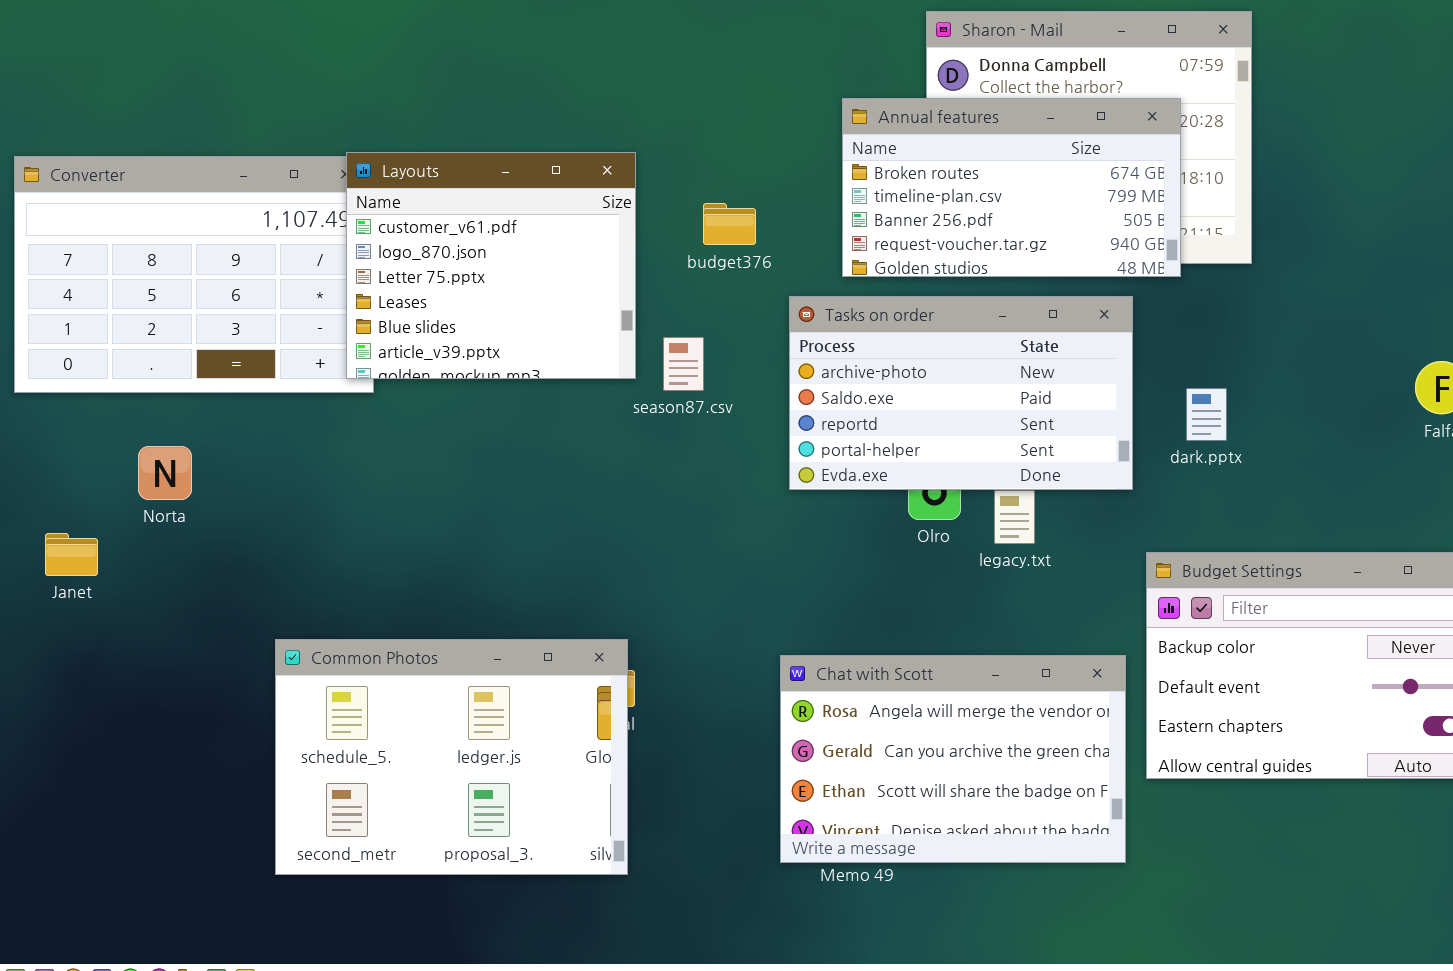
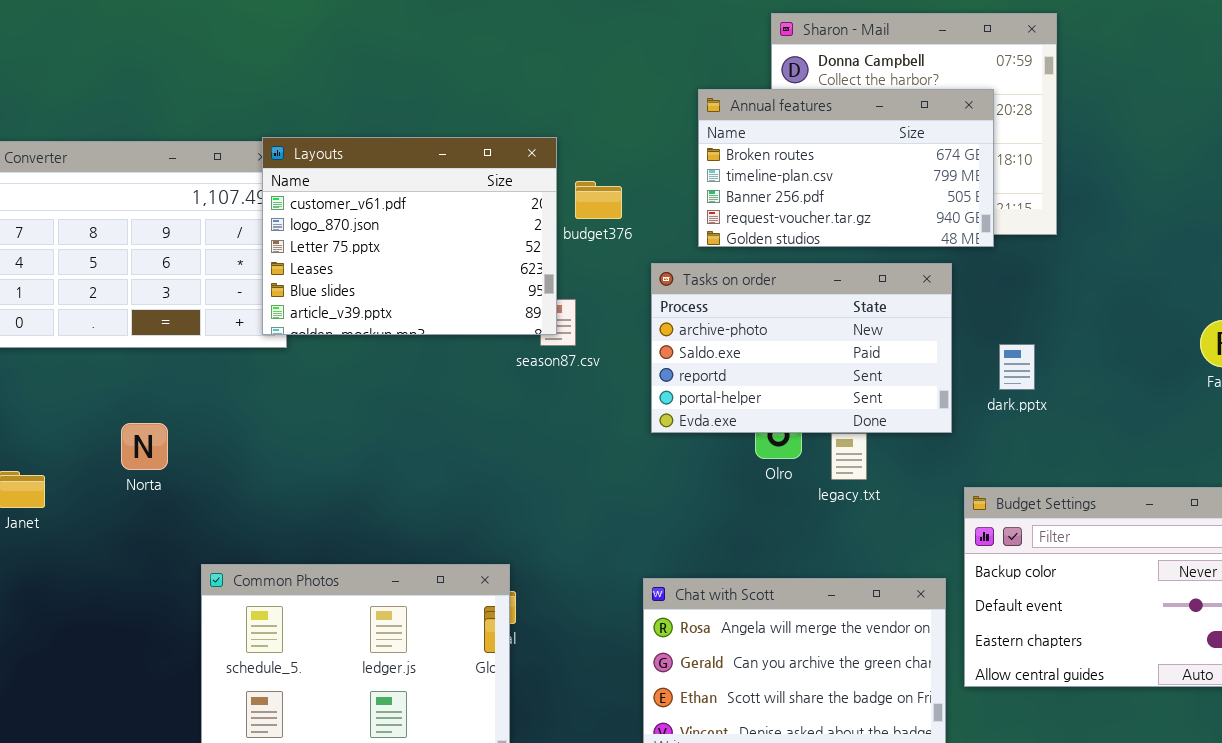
Layouts: [346,152,636,379] -> [262,137,557,335], resized
Norta: [138,446,192,500] -> [121,423,168,470], moved

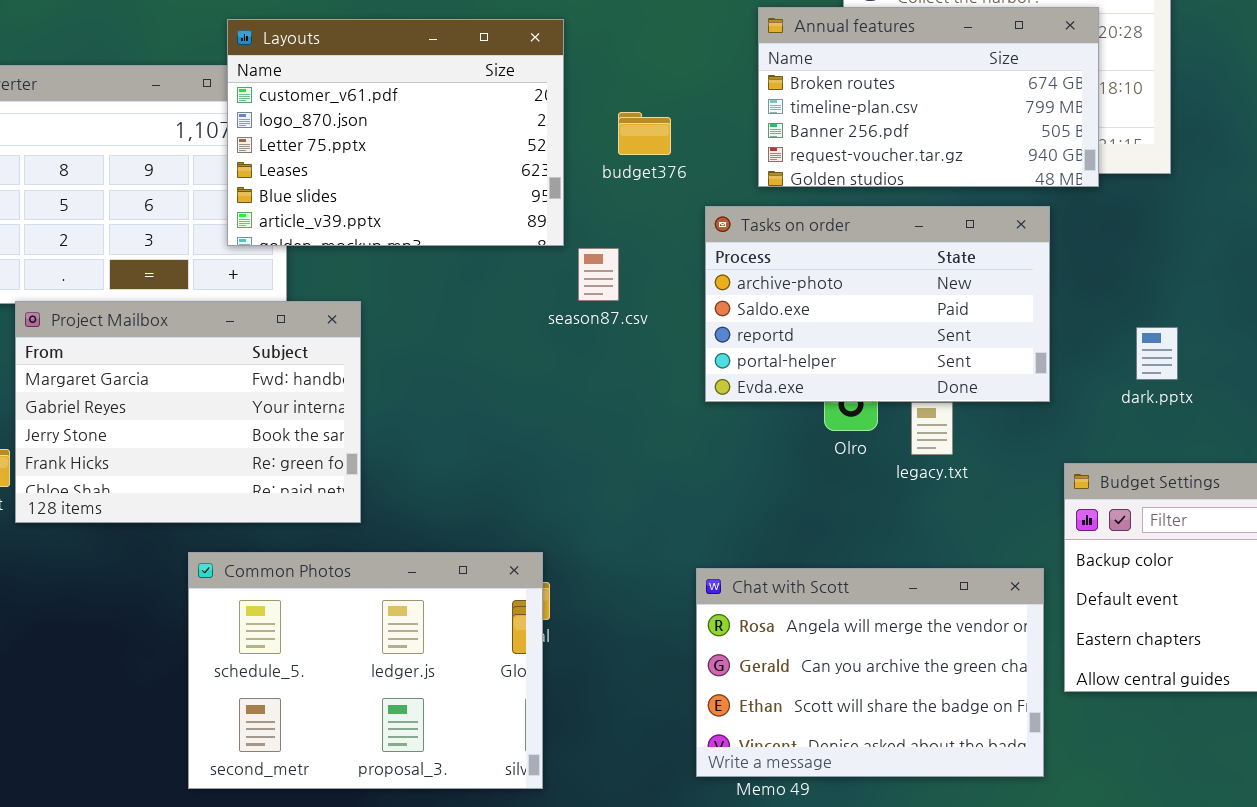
Layouts: [262,137,557,335] -> [227,19,564,246], moved
dark.pptx: [999,344,1035,390] -> [1136,327,1178,380], moved
Project Mailbox: none -> [15,301,361,523], opened

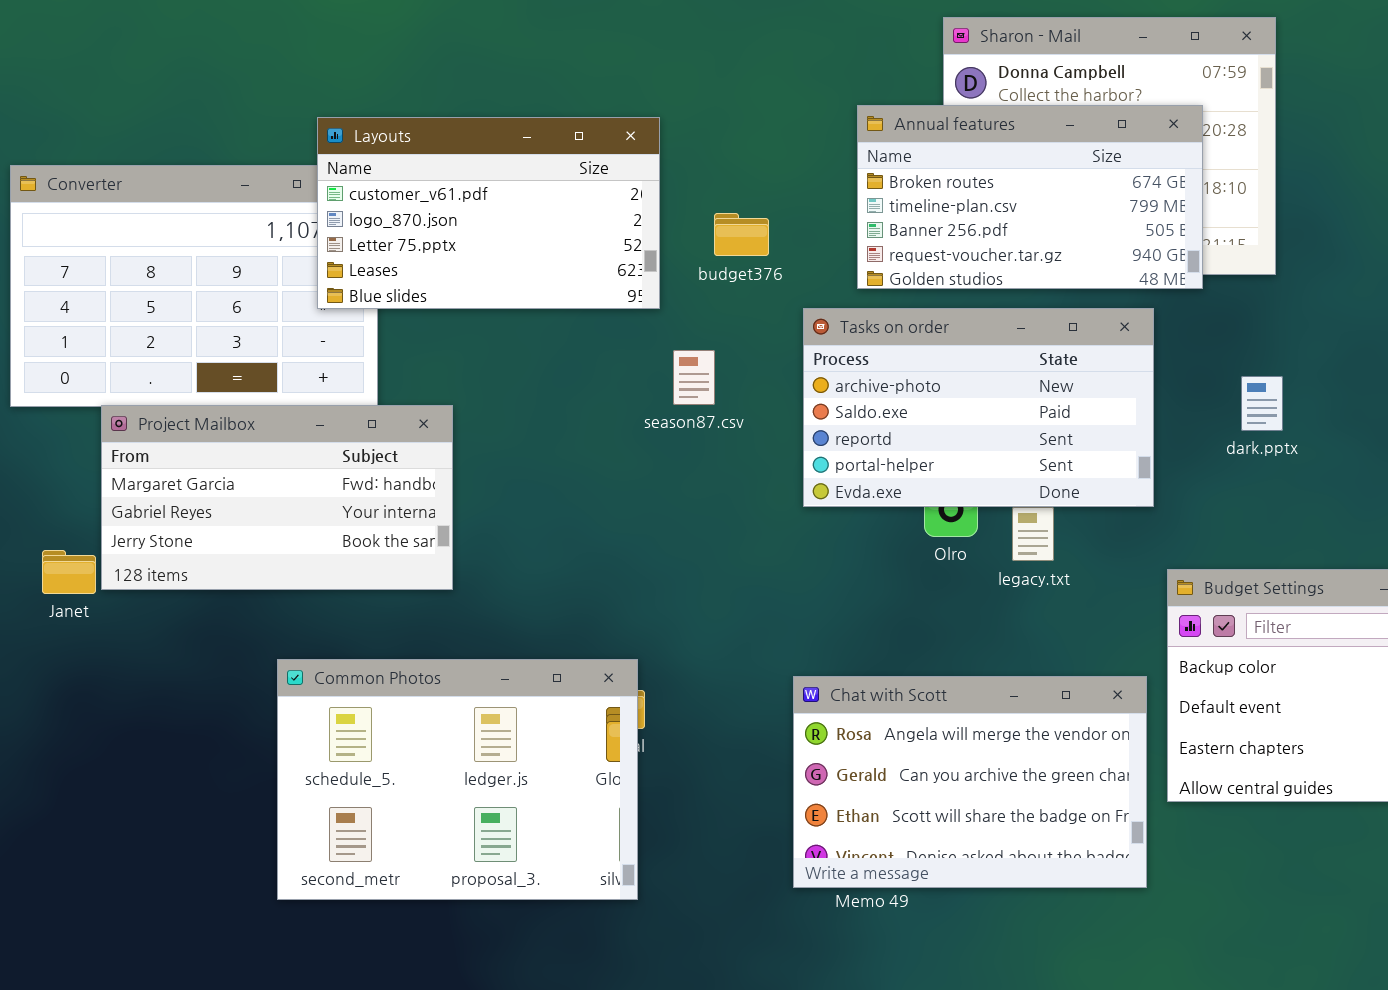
Layouts: [227,19,564,246] -> [317,117,660,309], resized
Project Mailbox: [15,301,361,523] -> [101,405,453,590], resized
dark.pptx: [1136,327,1178,380] -> [1241,376,1283,431], moved

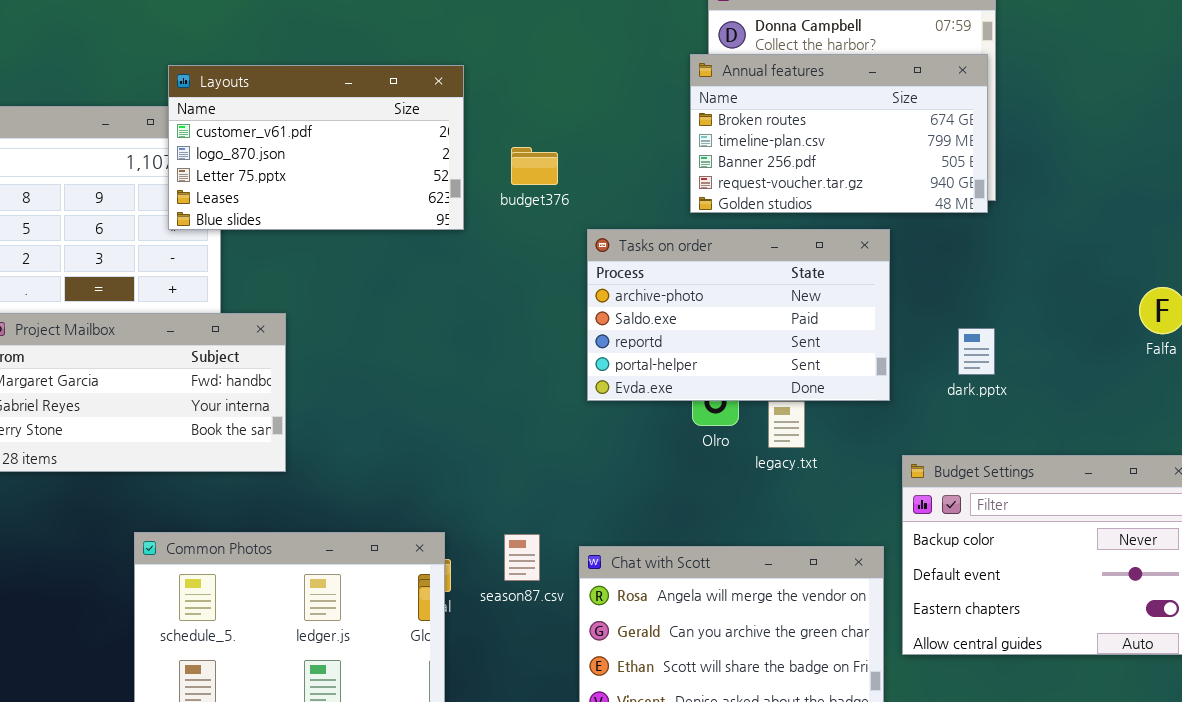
Annual features: [857,105,1203,289] -> [690,54,988,213], moved
season87.csv: [673,350,715,405] -> [504,534,540,581], moved
dark.pptx: [1241,376,1283,431] -> [958,328,995,375], moved

